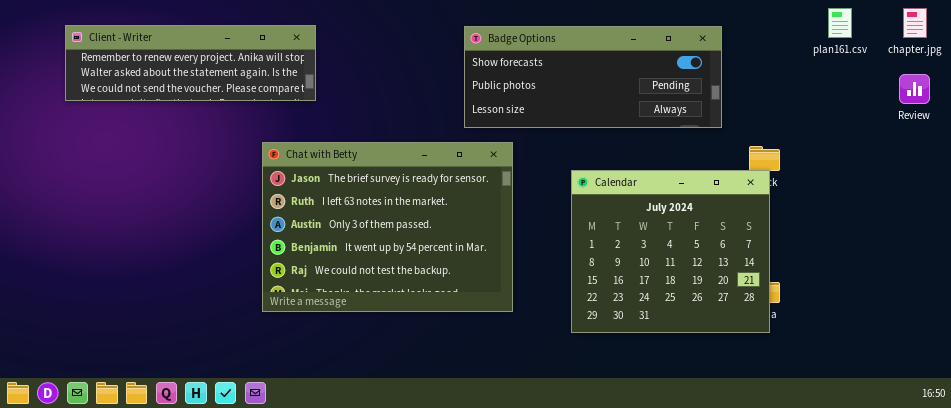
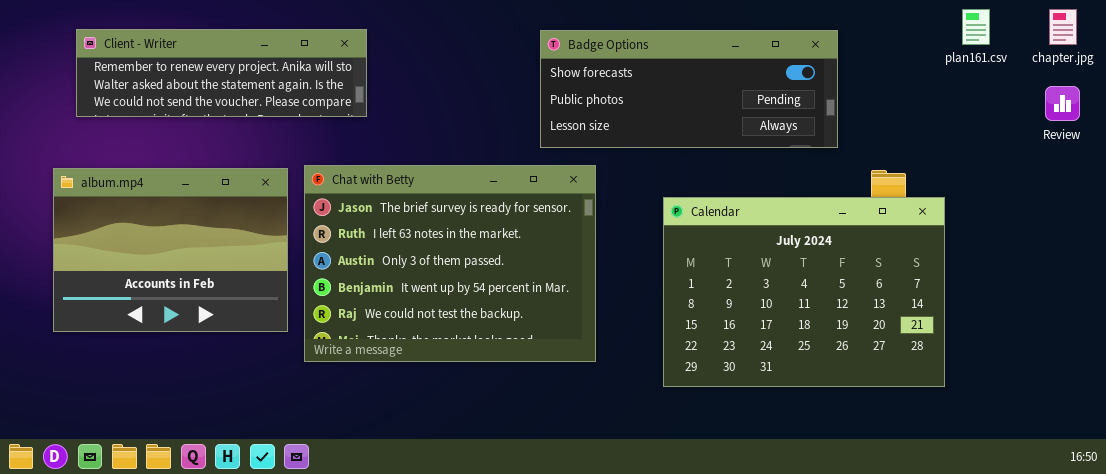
album.mp4: none -> [53,168,288,332], opened
Calendar: [571,170,770,333] -> [663,197,945,387], resized

